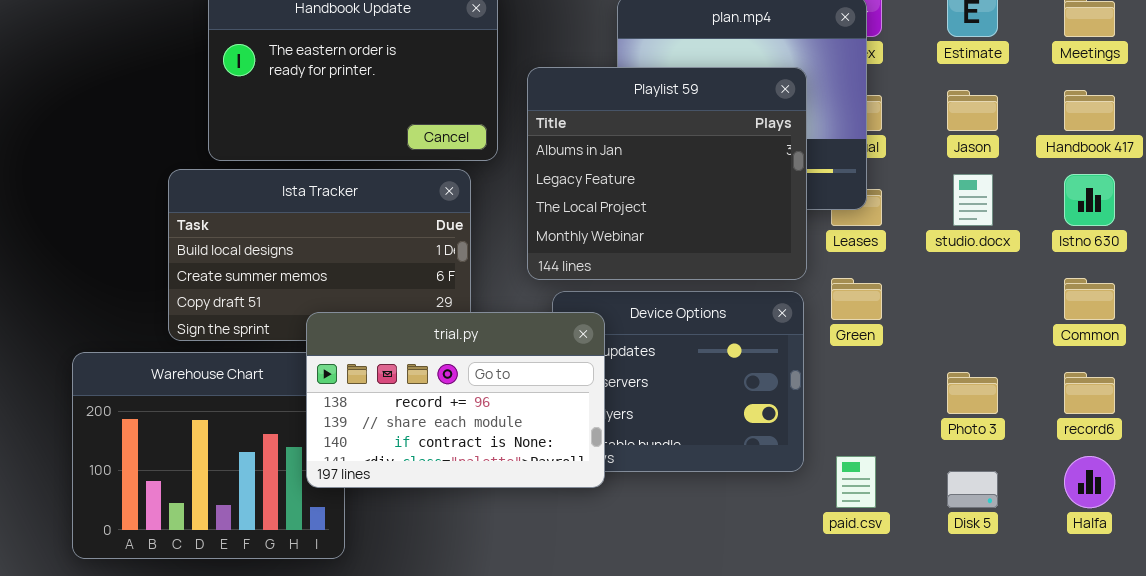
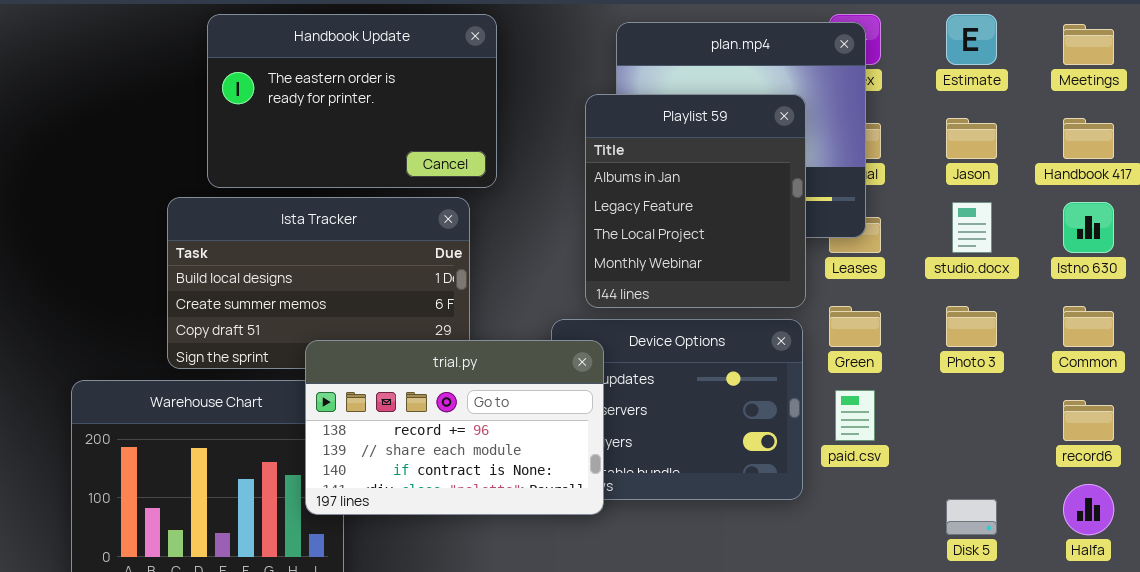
Playlist 59: [527,67,807,280] -> [585,94,806,308], resized
Photo 3: [947,372,998,414] -> [946,306,997,347], moved
paid.csv: [836,456,876,508] -> [835,390,875,441], moved

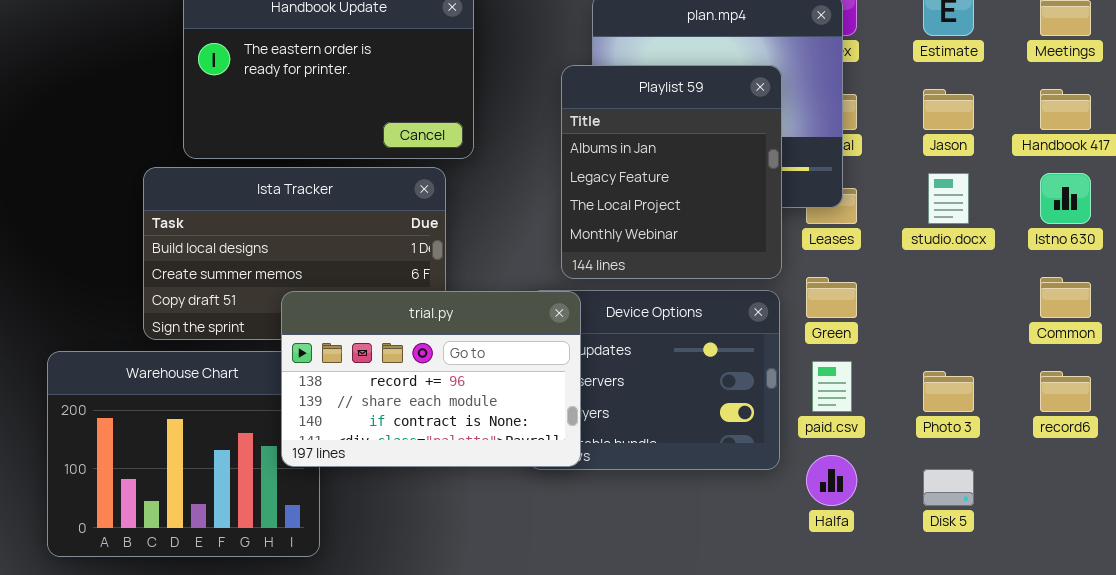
Photo 3: [946,306,997,347] -> [923,371,974,412], moved
trial.py: [305,340,604,515] -> [281,291,581,467], moved
Halfa: [1063,484,1114,535] -> [806,455,857,506], moved

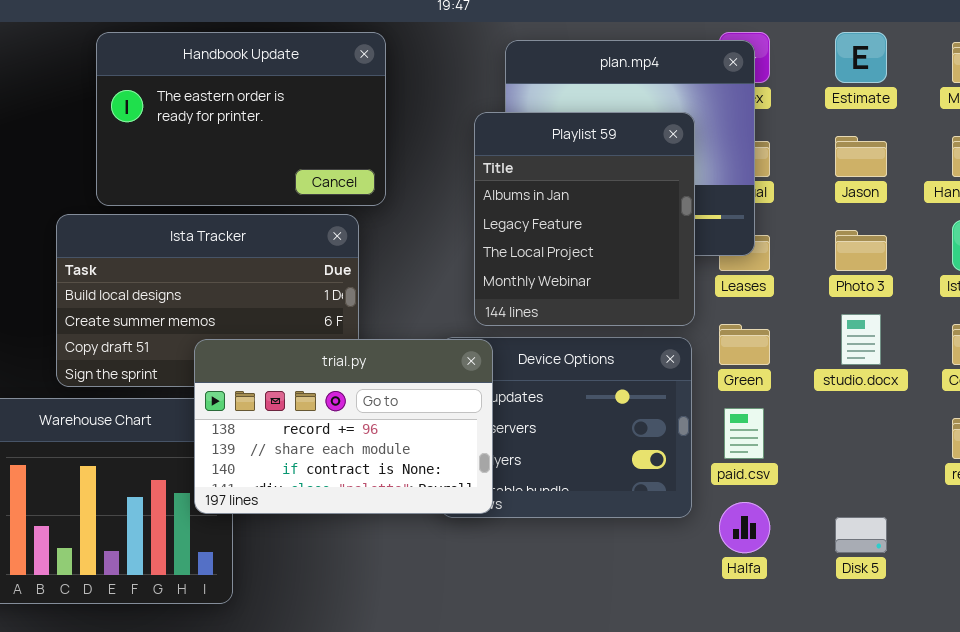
studio.docx: [928,173,969,224] -> [841,314,881,365], moved
Photo 3: [923,371,974,412] -> [835,230,887,271], moved

